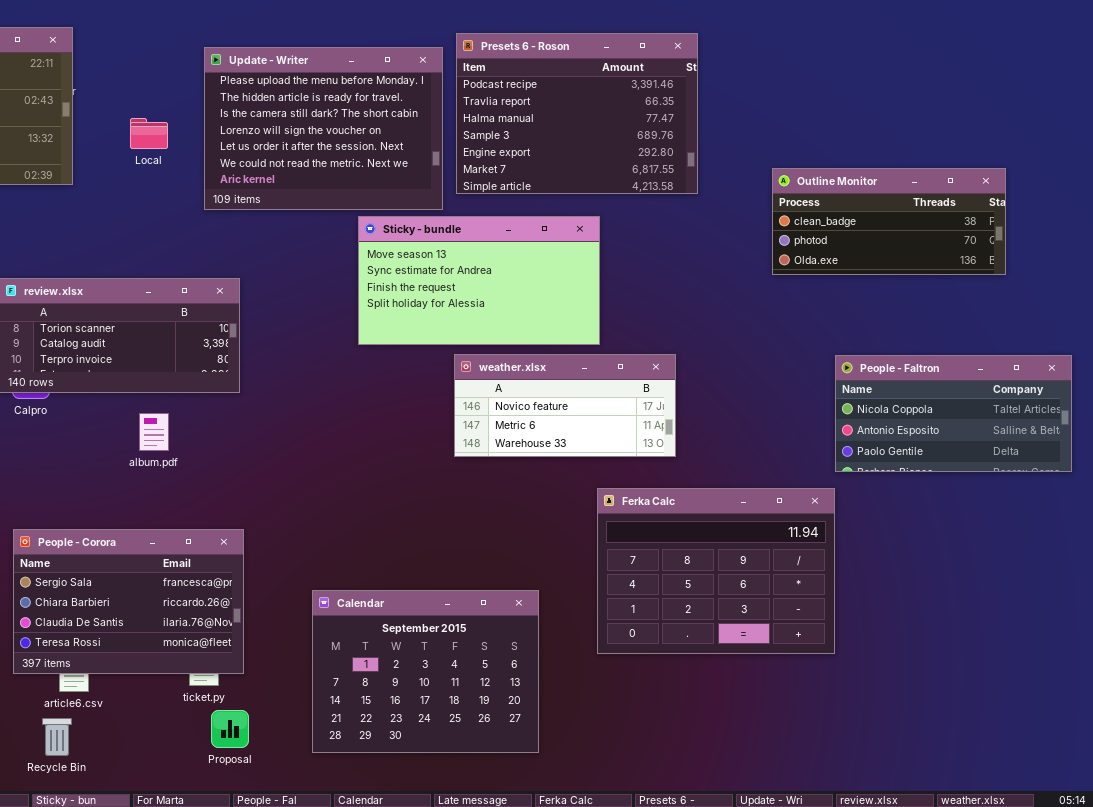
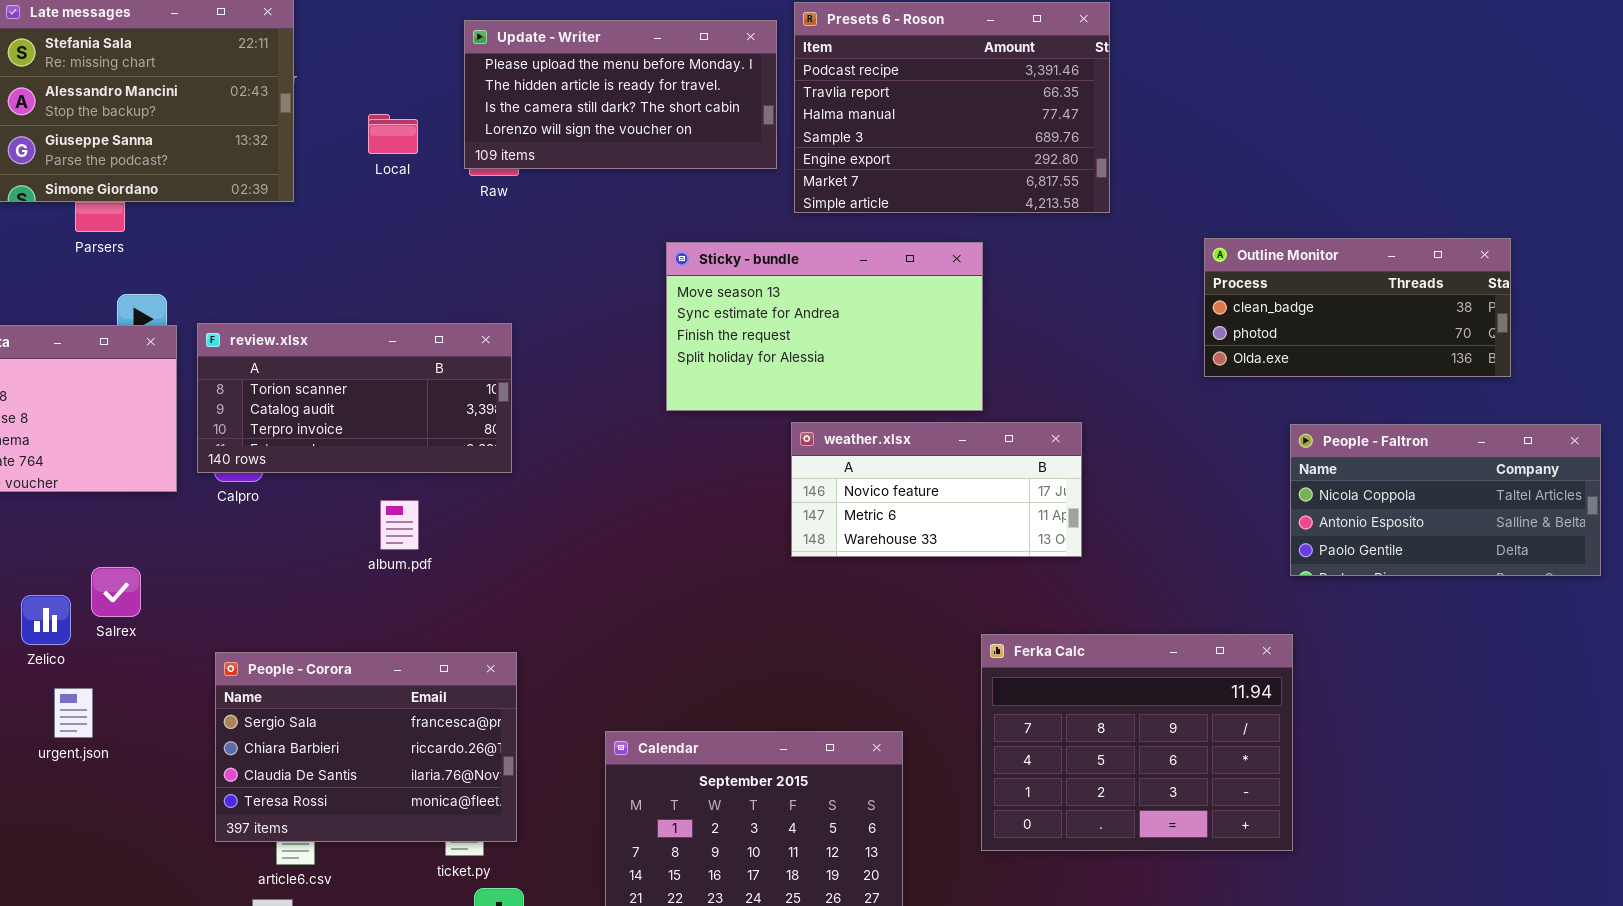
Update - Writer: [204,47,443,210] -> [464,20,777,169], resized
Outline Monitor: [772,168,1006,275] -> [1204,238,1511,377], moved
Ferka Calc: [597,488,835,654] -> [981,634,1293,851], moved

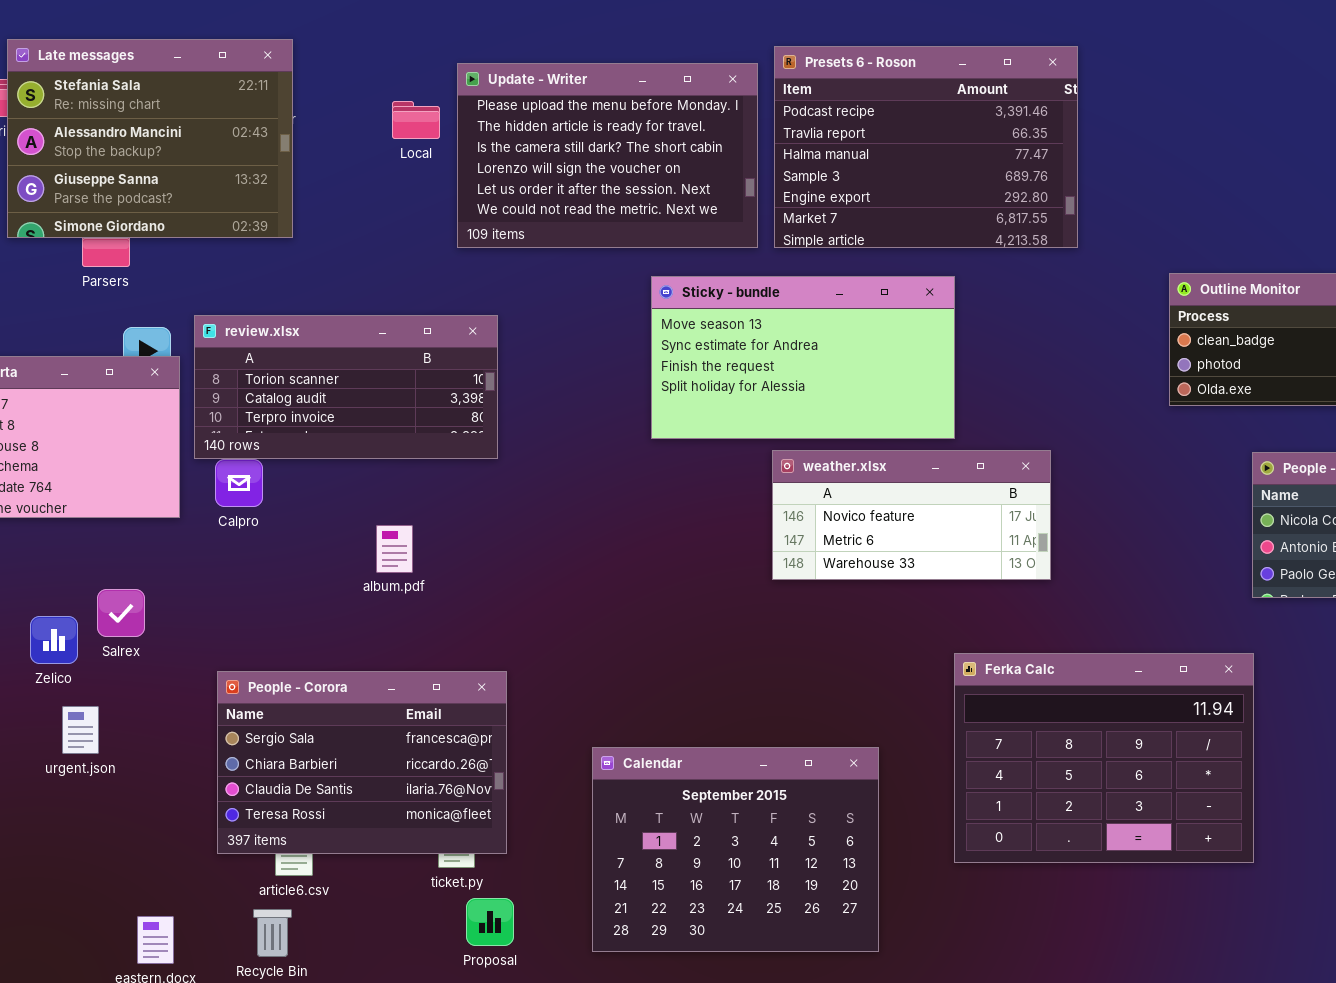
Update - Writer: [464,20,777,169] -> [457,63,758,248], resized
Local: [368,114,418,154] -> [392,101,440,139], moved
review.xlsx: [197,323,512,473] -> [194,315,498,459], moved

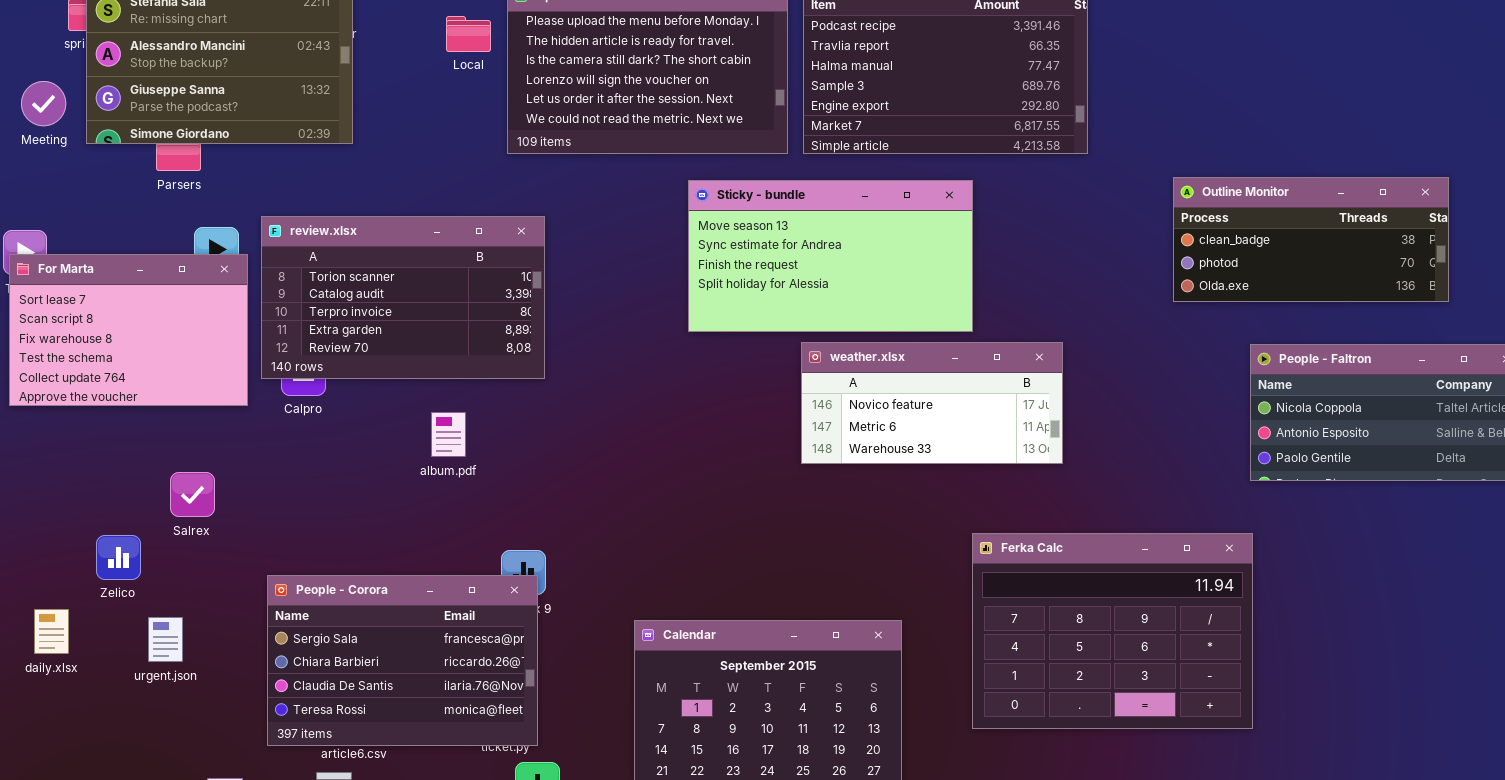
review.xlsx: [194,315,498,459] -> [261,216,545,379], resized
Zelico: [30,616,78,664] -> [96,535,141,580], moved
People - Corora: [217,671,507,854] -> [267,575,538,746], moved
urgent.json: [62,706,99,754] -> [148,617,183,662], moved

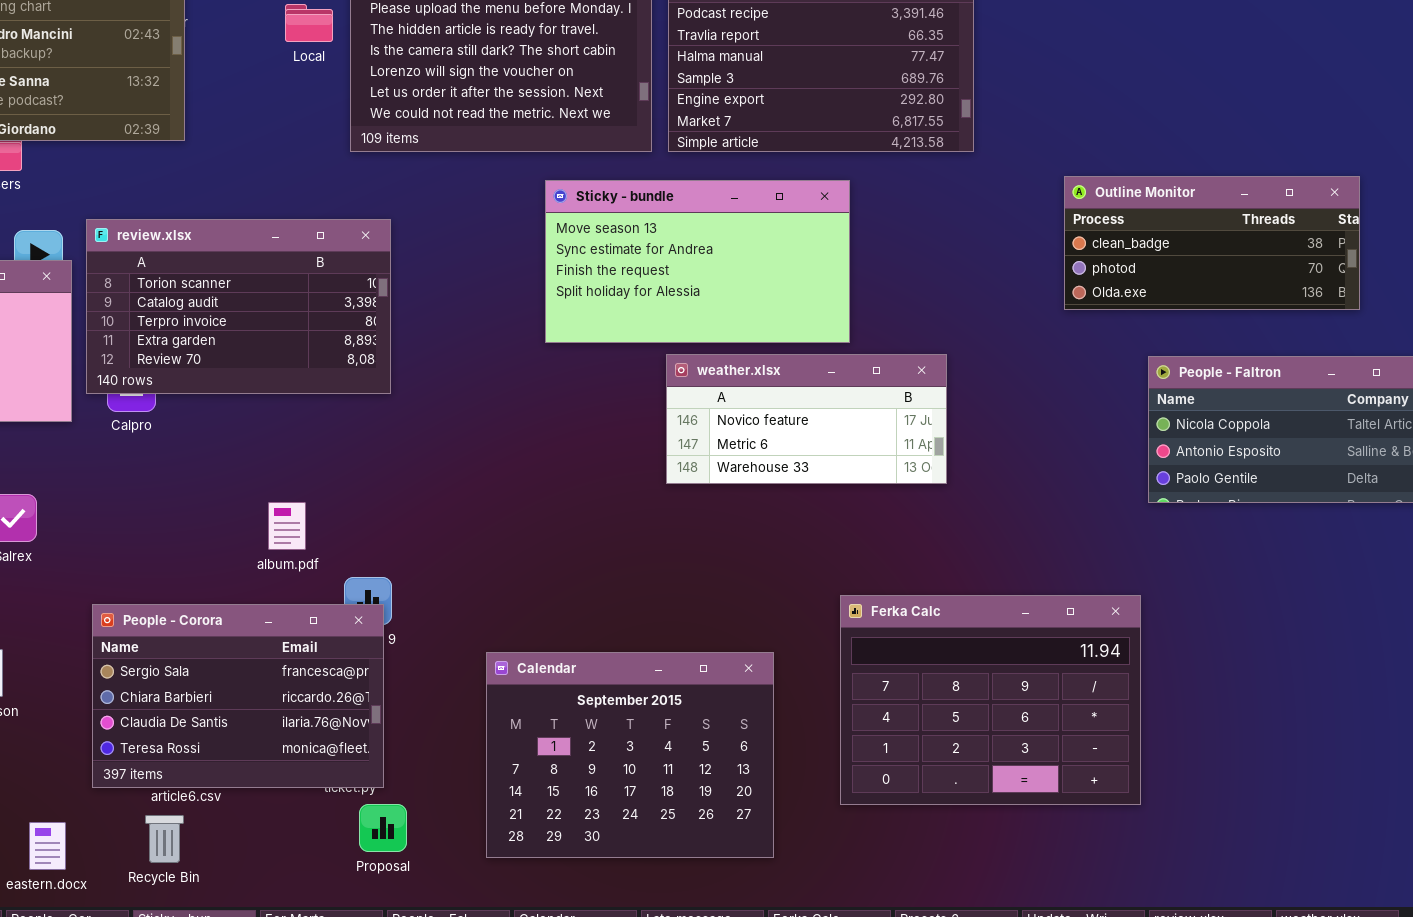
album.pdf: [431,412,466,457] -> [268,502,306,550], moved
Ferka Calc: [972,533,1253,729] -> [840,595,1141,805], moved

